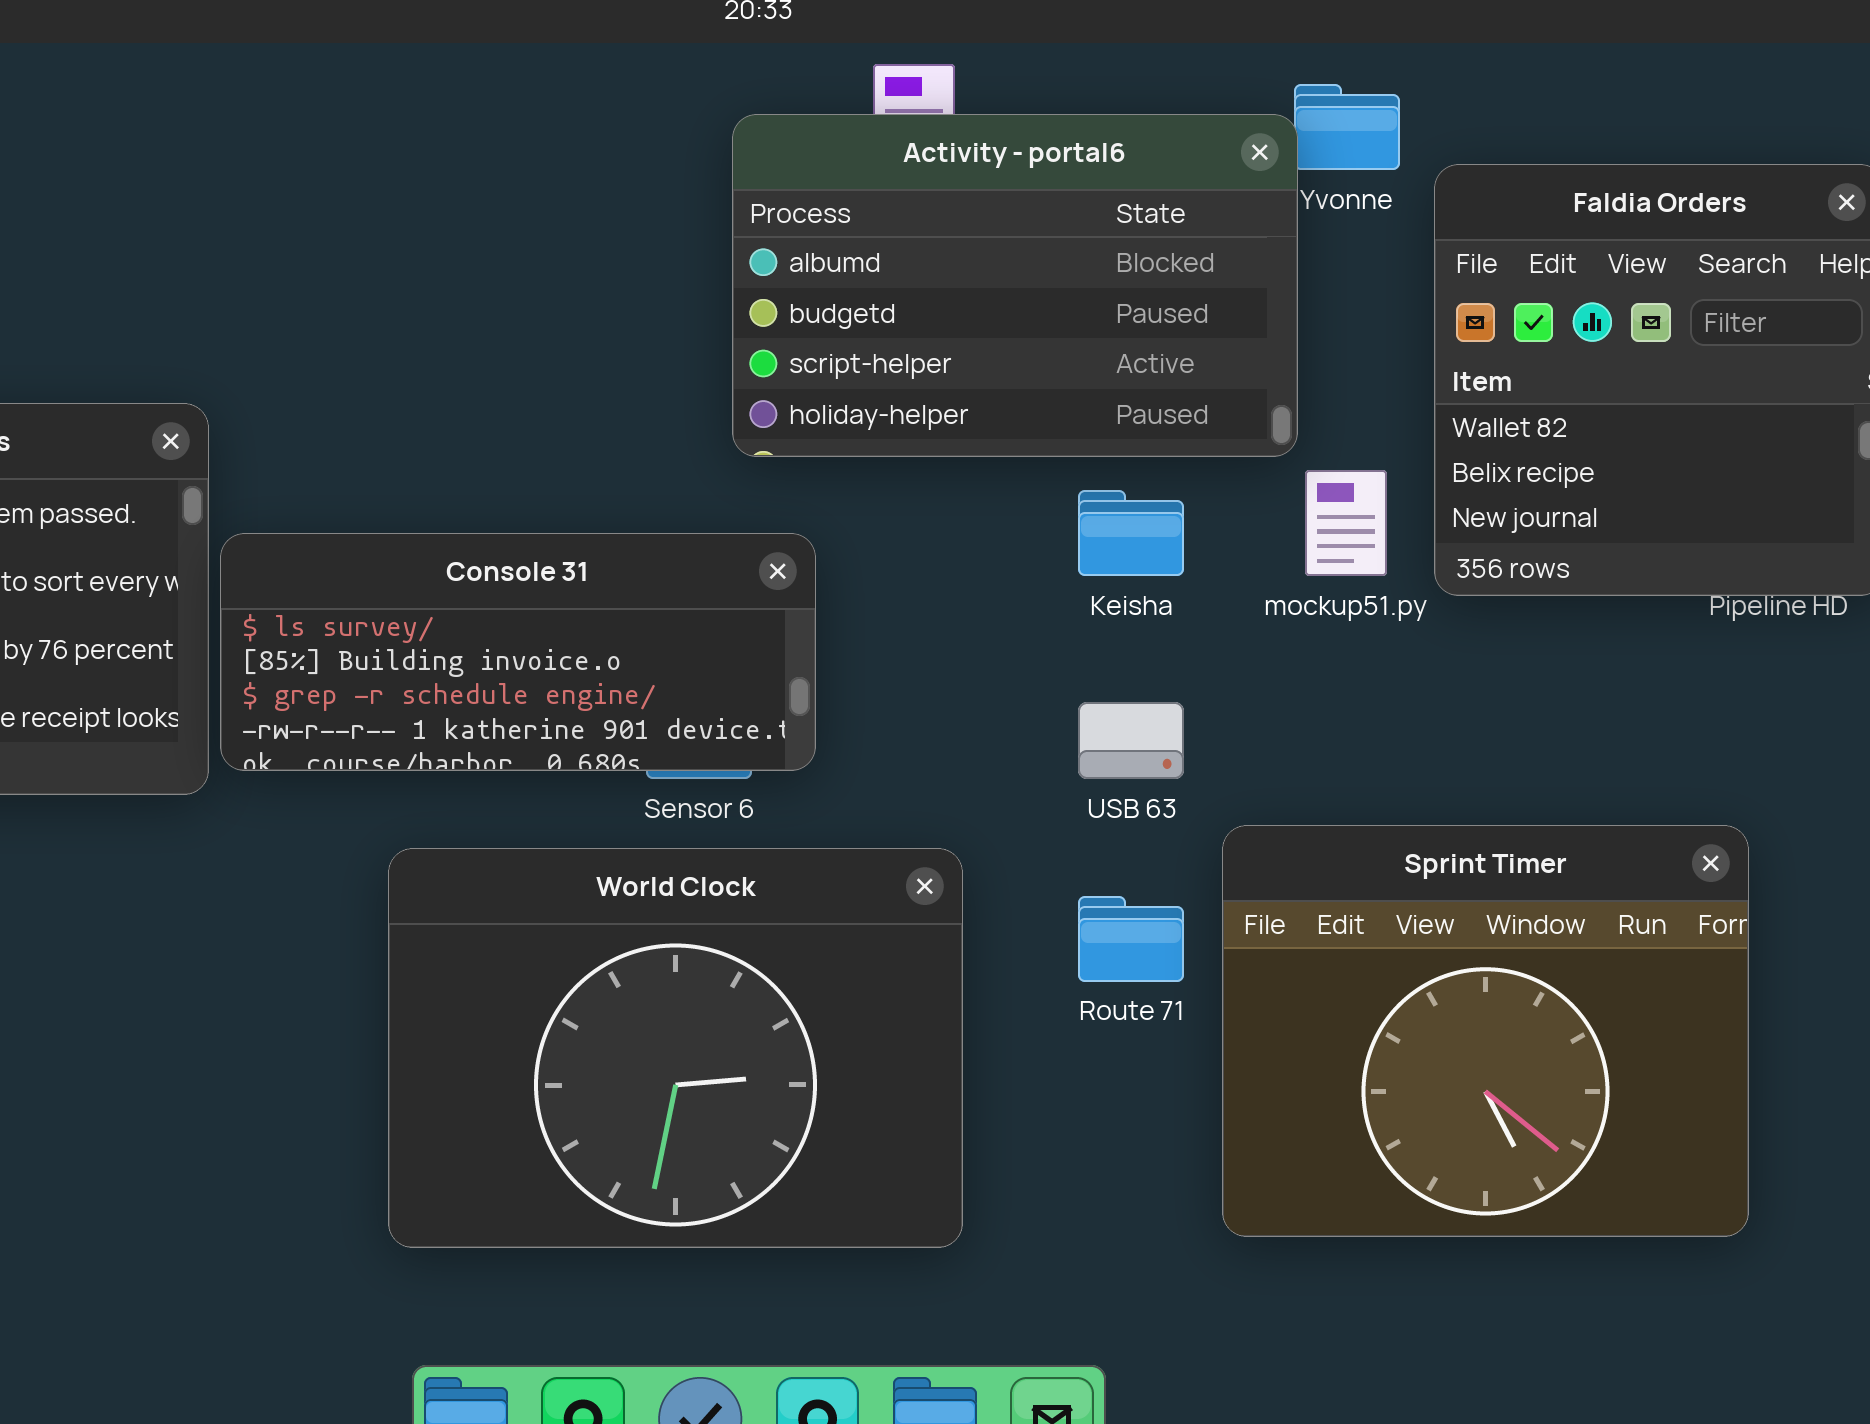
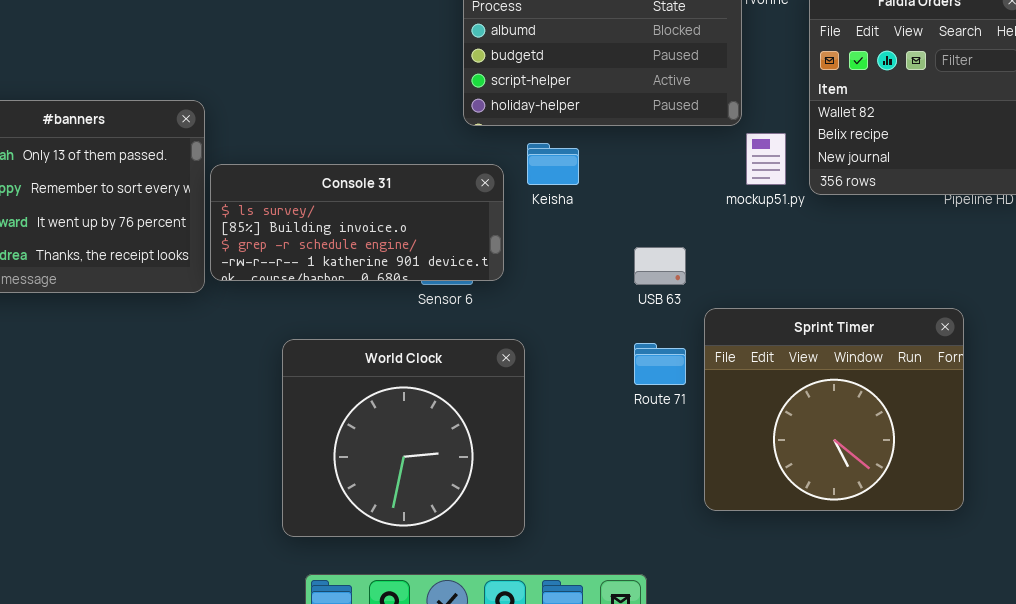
Keisha: [1078,490,1184,576] -> [527,143,579,185], moved
World Clock: [388,848,963,1248] -> [282,339,525,537], moved, resized

